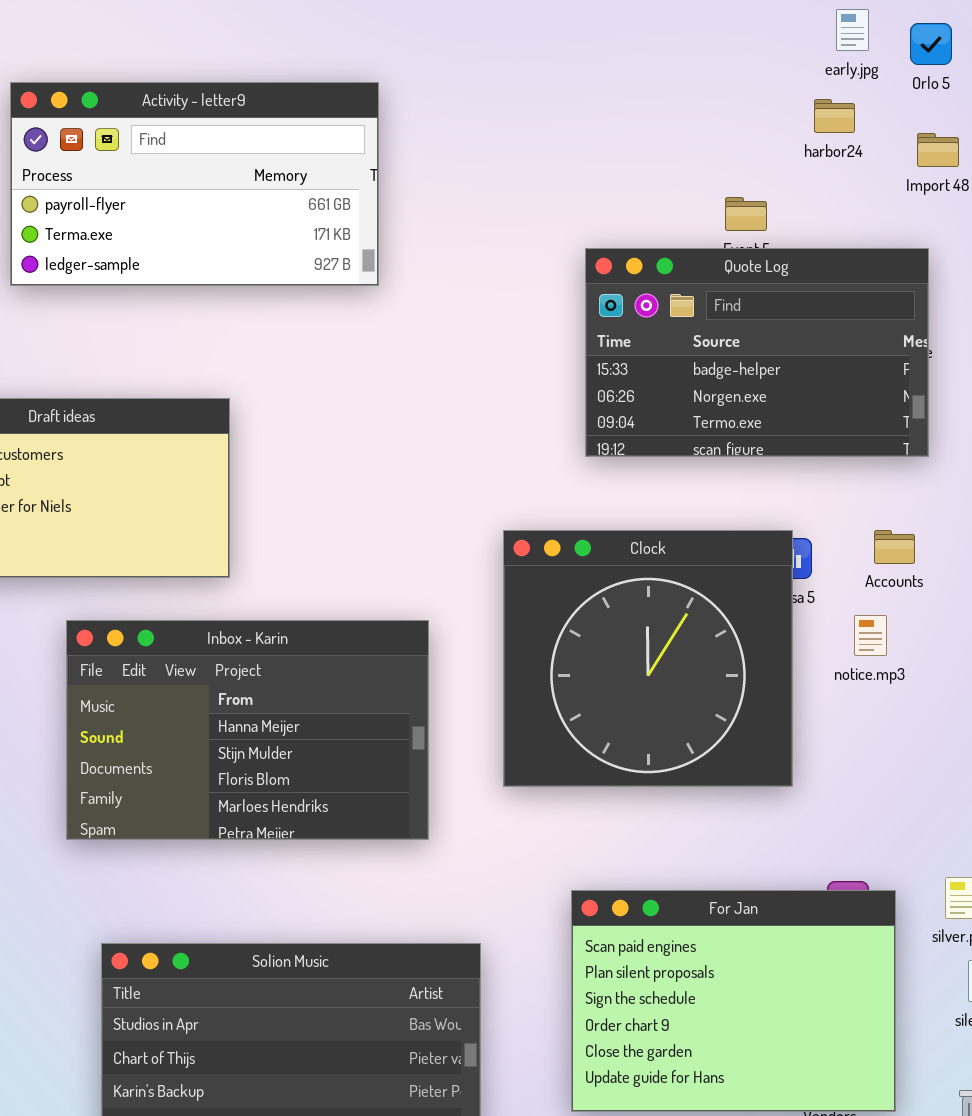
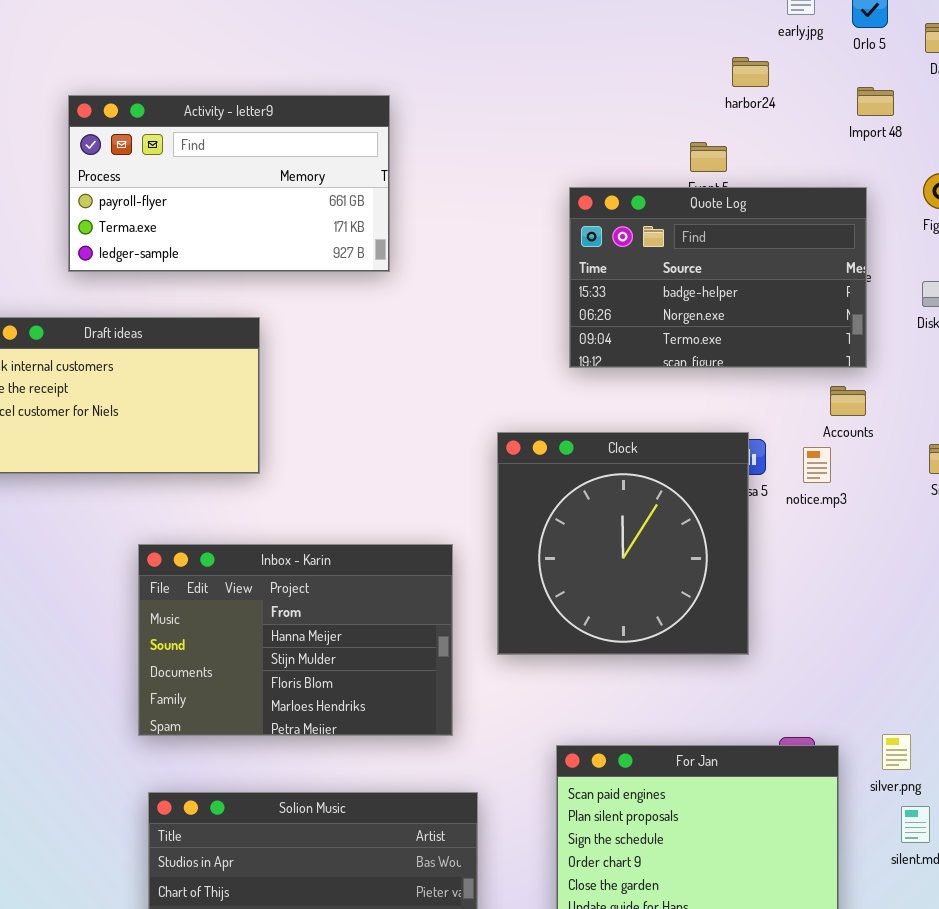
Activity - letter9: [10,82,379,286] -> [68,95,390,272], moved
harbor24: [814,99,855,133] -> [732,57,769,87], moved
Accounts: [874,530,915,564] -> [830,386,866,416], moved
notice.mp3: [854,615,887,656] -> [803,447,831,483], moved
Inbox - Karin: [66,620,429,840] -> [138,544,453,736], moved

